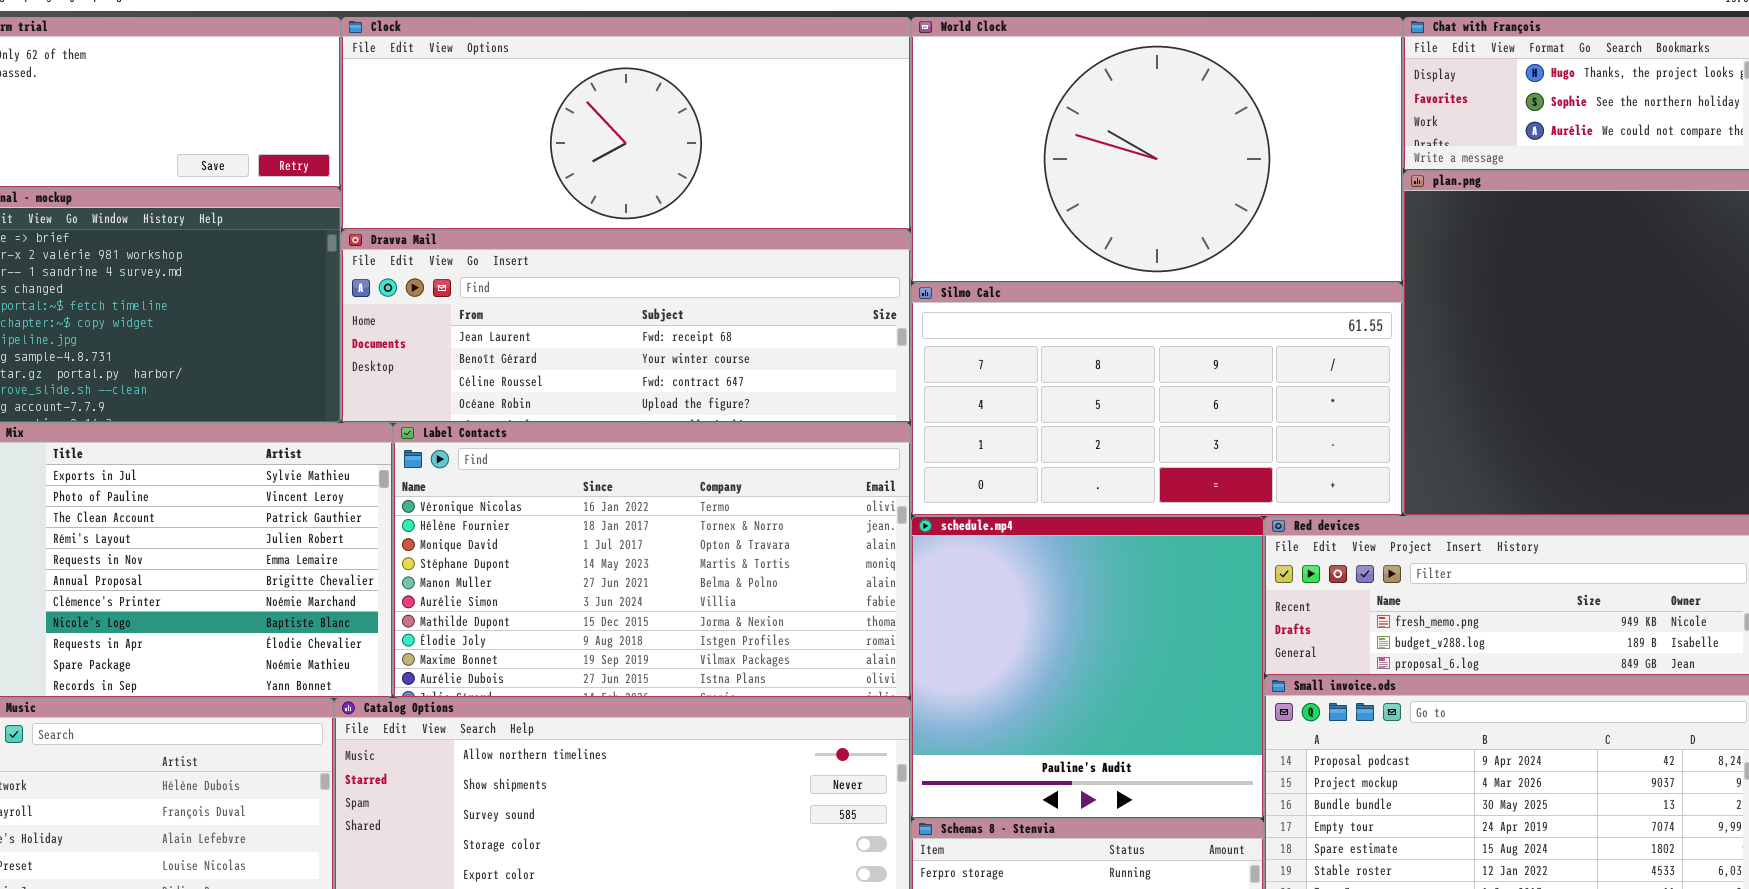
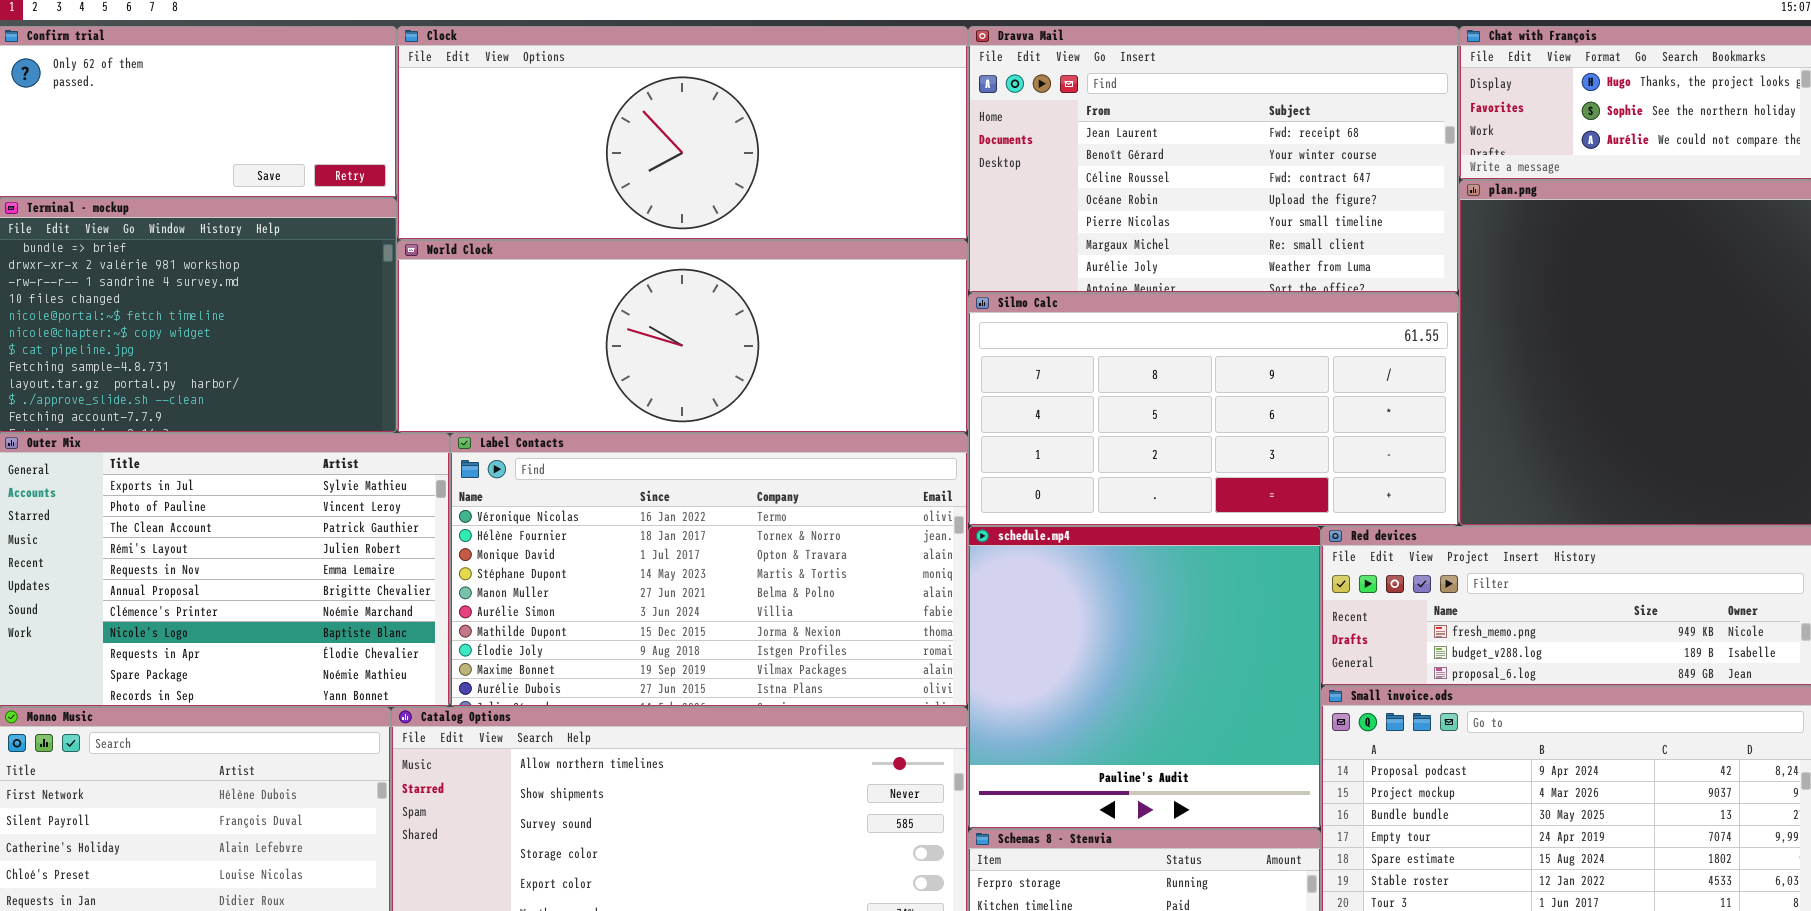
World Clock: [911,17,1403,283] -> [397,240,968,433], moved, resized
Dravva Mail: [341,230,911,423] -> [968,26,1459,293], moved, resized

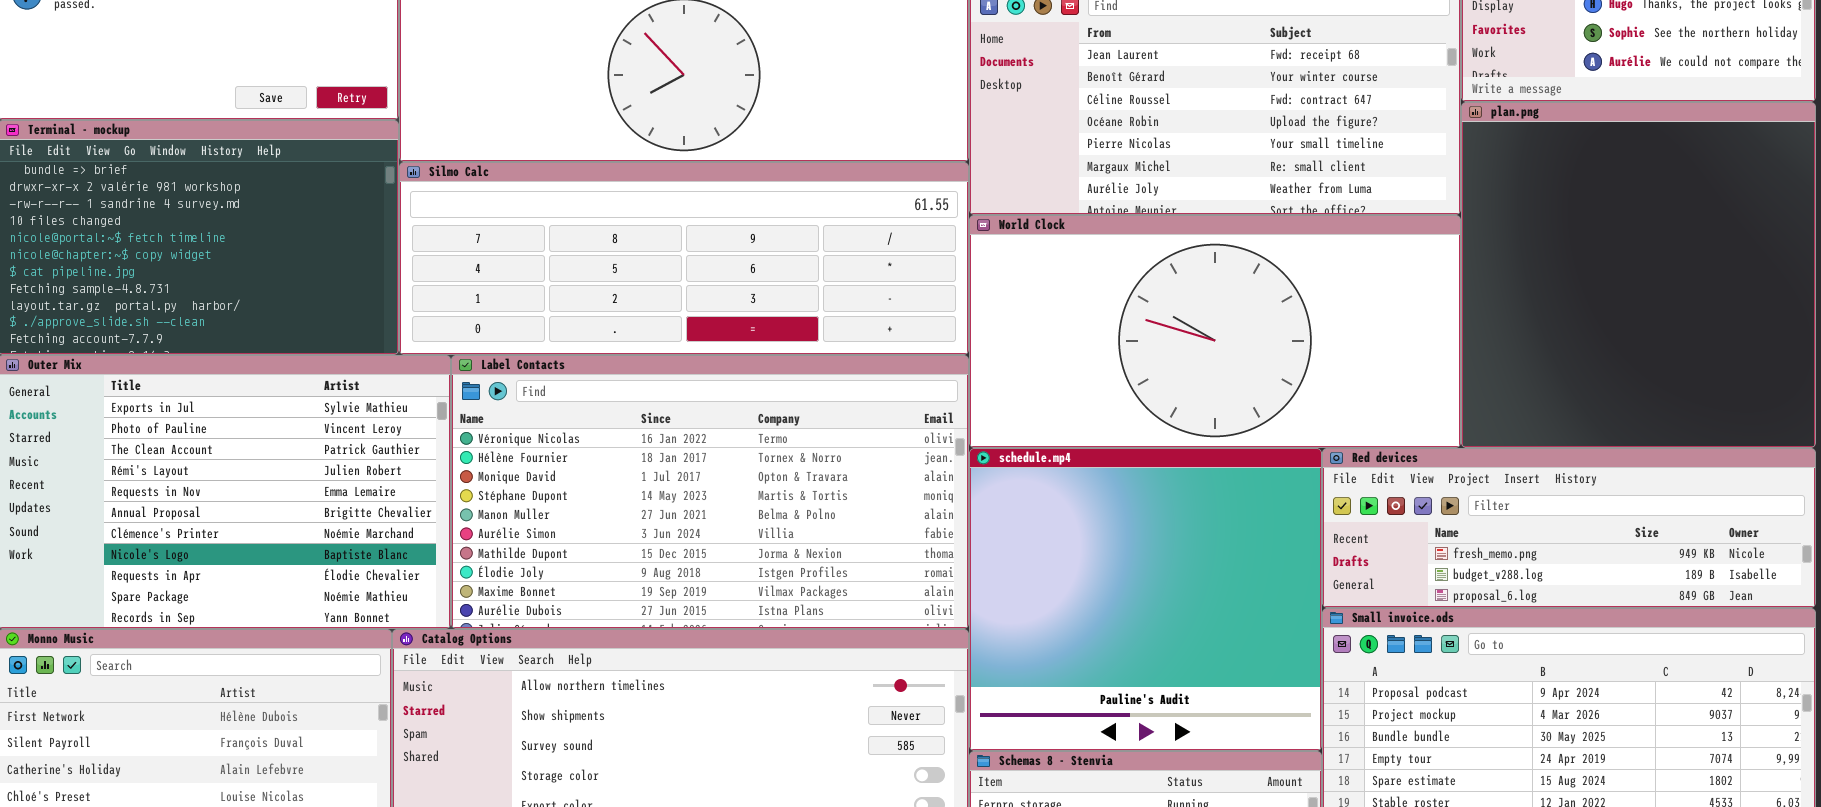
World Clock: [397,240,968,433] -> [969,215,1461,448], moved, resized
Silmo Calc: [968,293,1459,526] -> [399,162,969,355], moved, resized

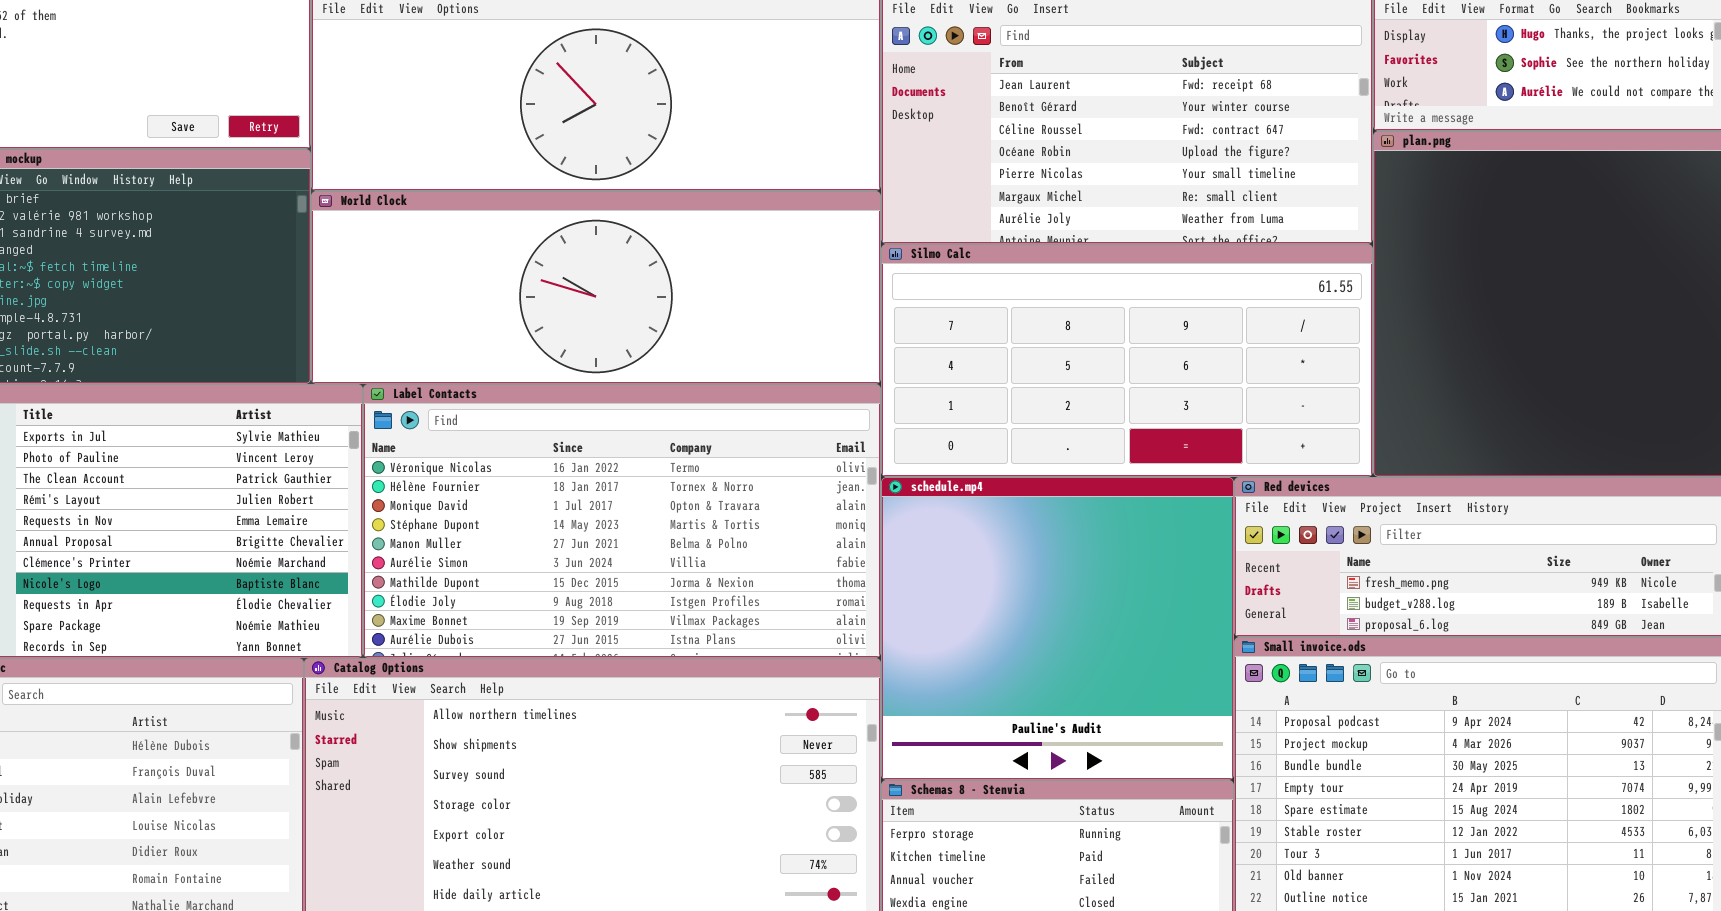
Silmo Calc: [399,162,969,355] -> [881,244,1373,477], moved, resized
World Clock: [969,215,1461,448] -> [311,191,881,384], moved, resized

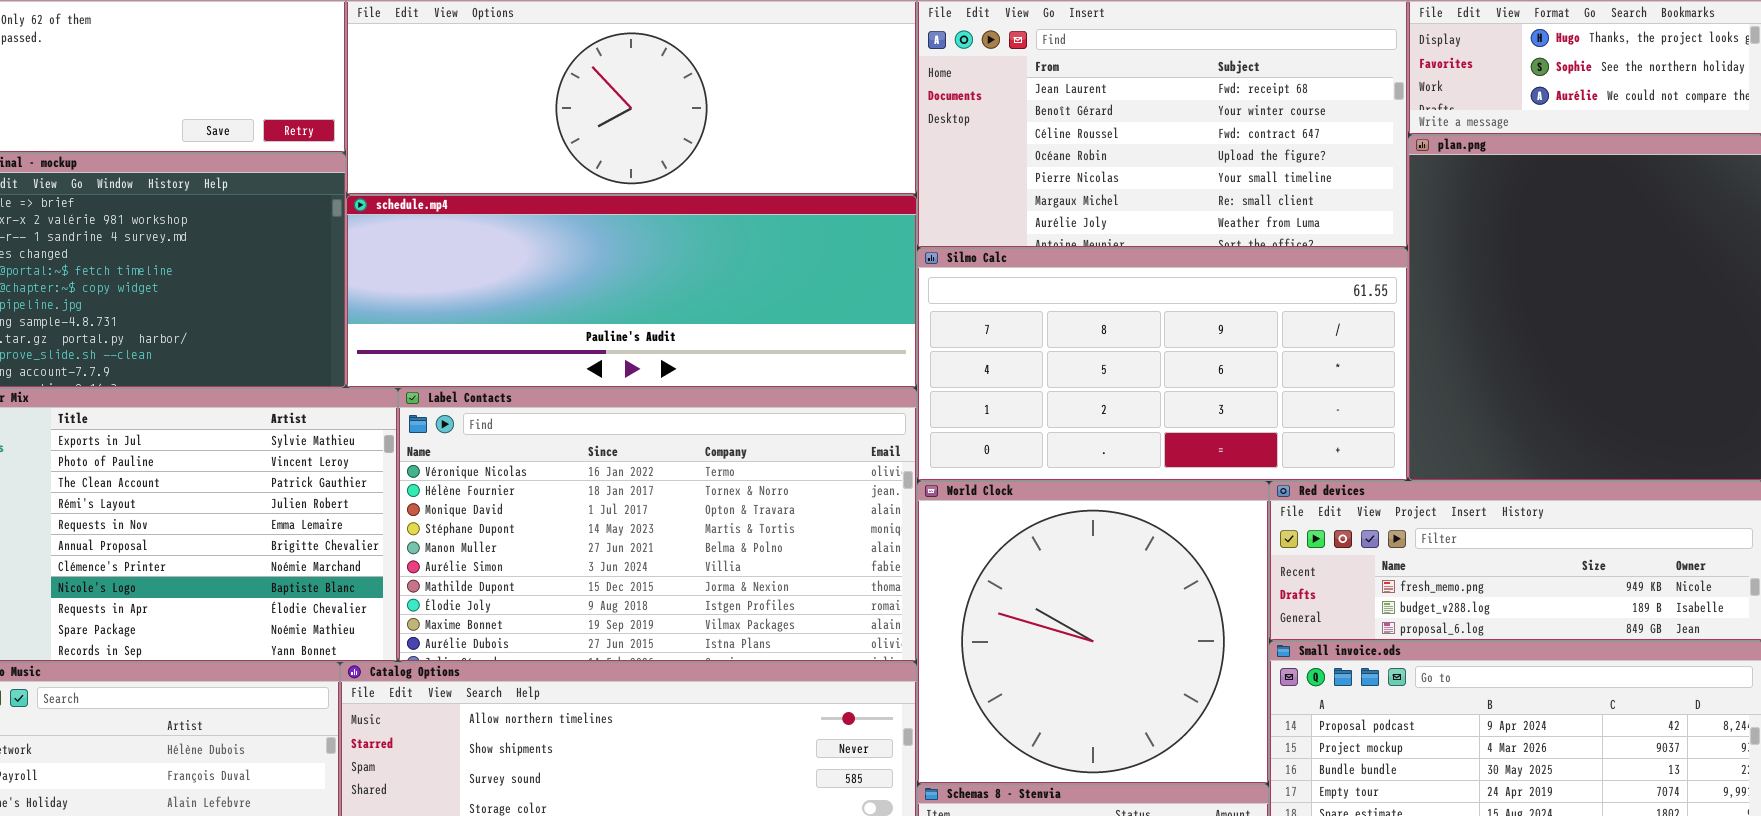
World Clock: [311,191,881,384] -> [917,481,1269,784], moved, resized
schedule.mp4: [881,477,1234,780] -> [346,195,917,388], moved, resized

